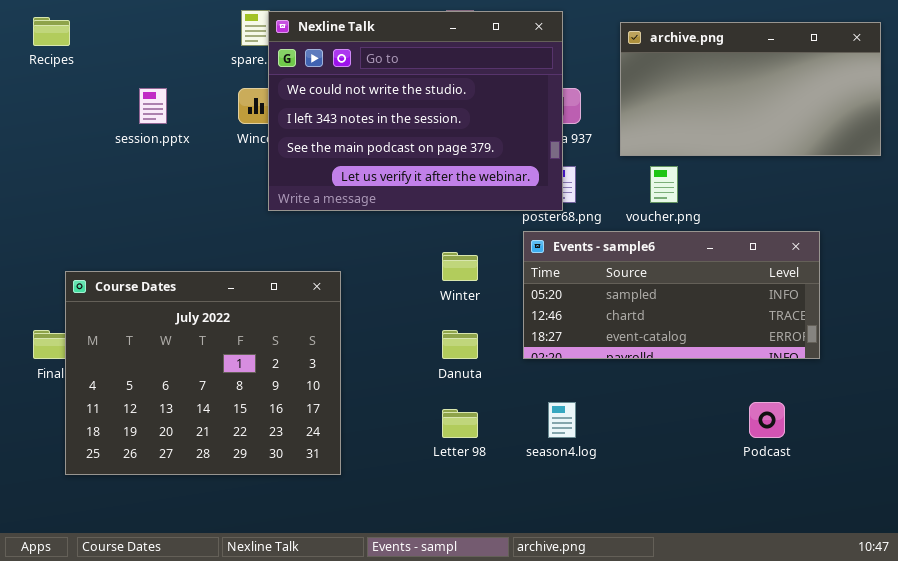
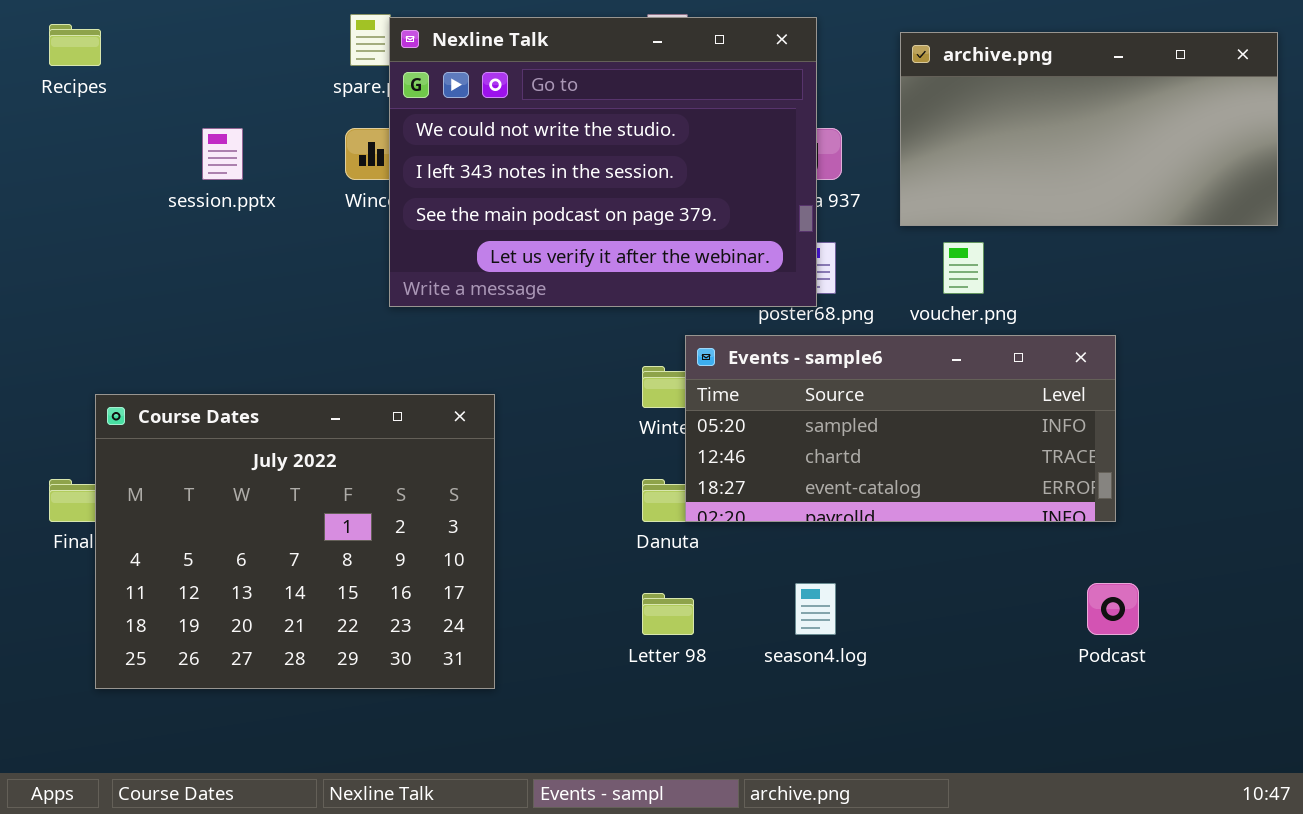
Events - sample6: [523,231,820,359] -> [685,335,1116,522], moved

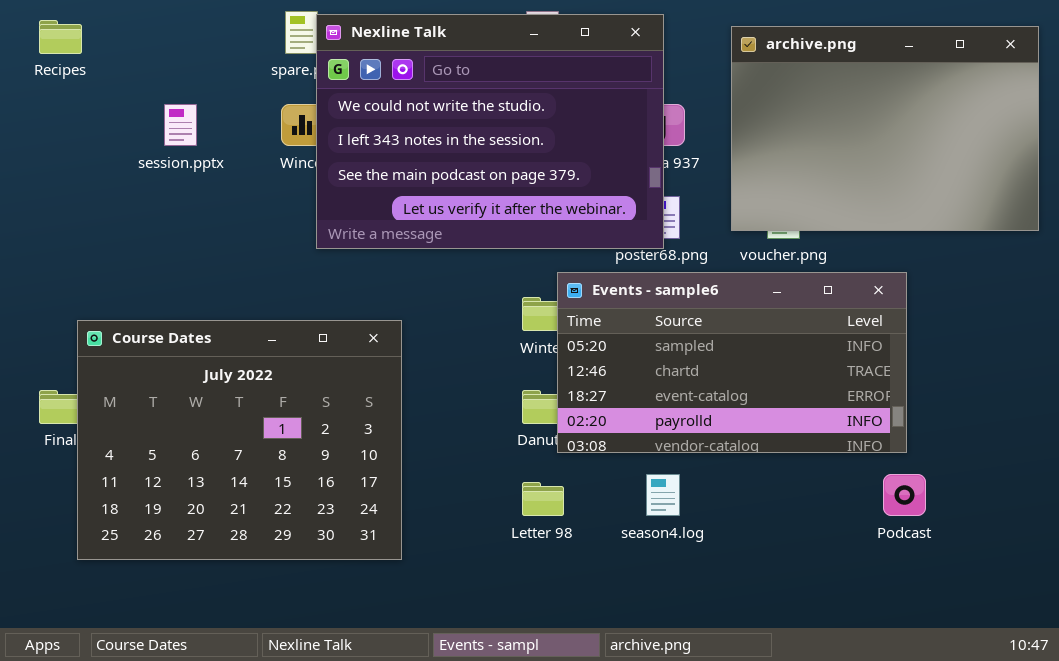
archive.png: [900,32,1278,226] -> [731,26,1039,231], resized
Events - sample6: [685,335,1116,522] -> [557,272,907,453], resized

